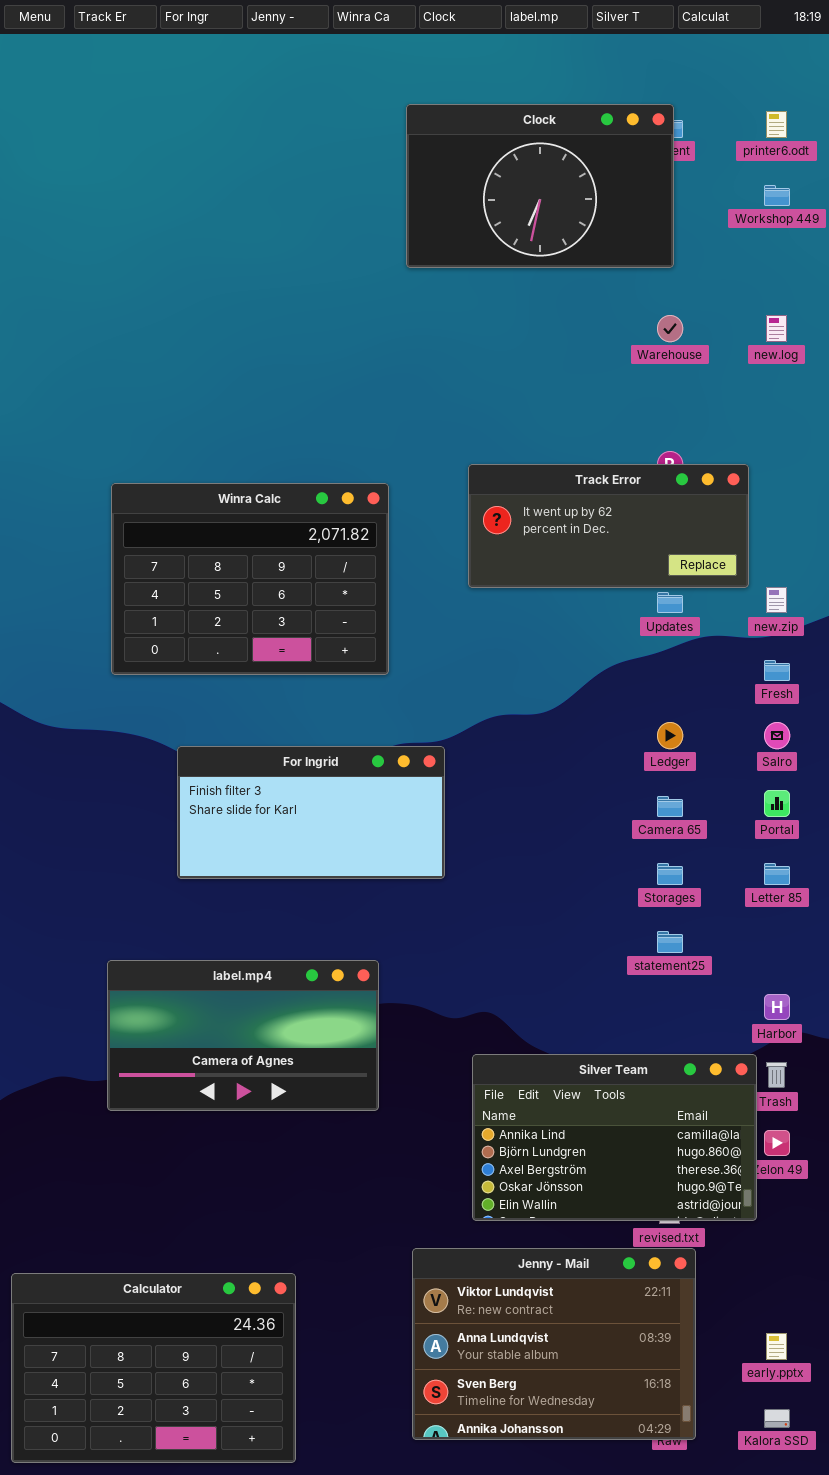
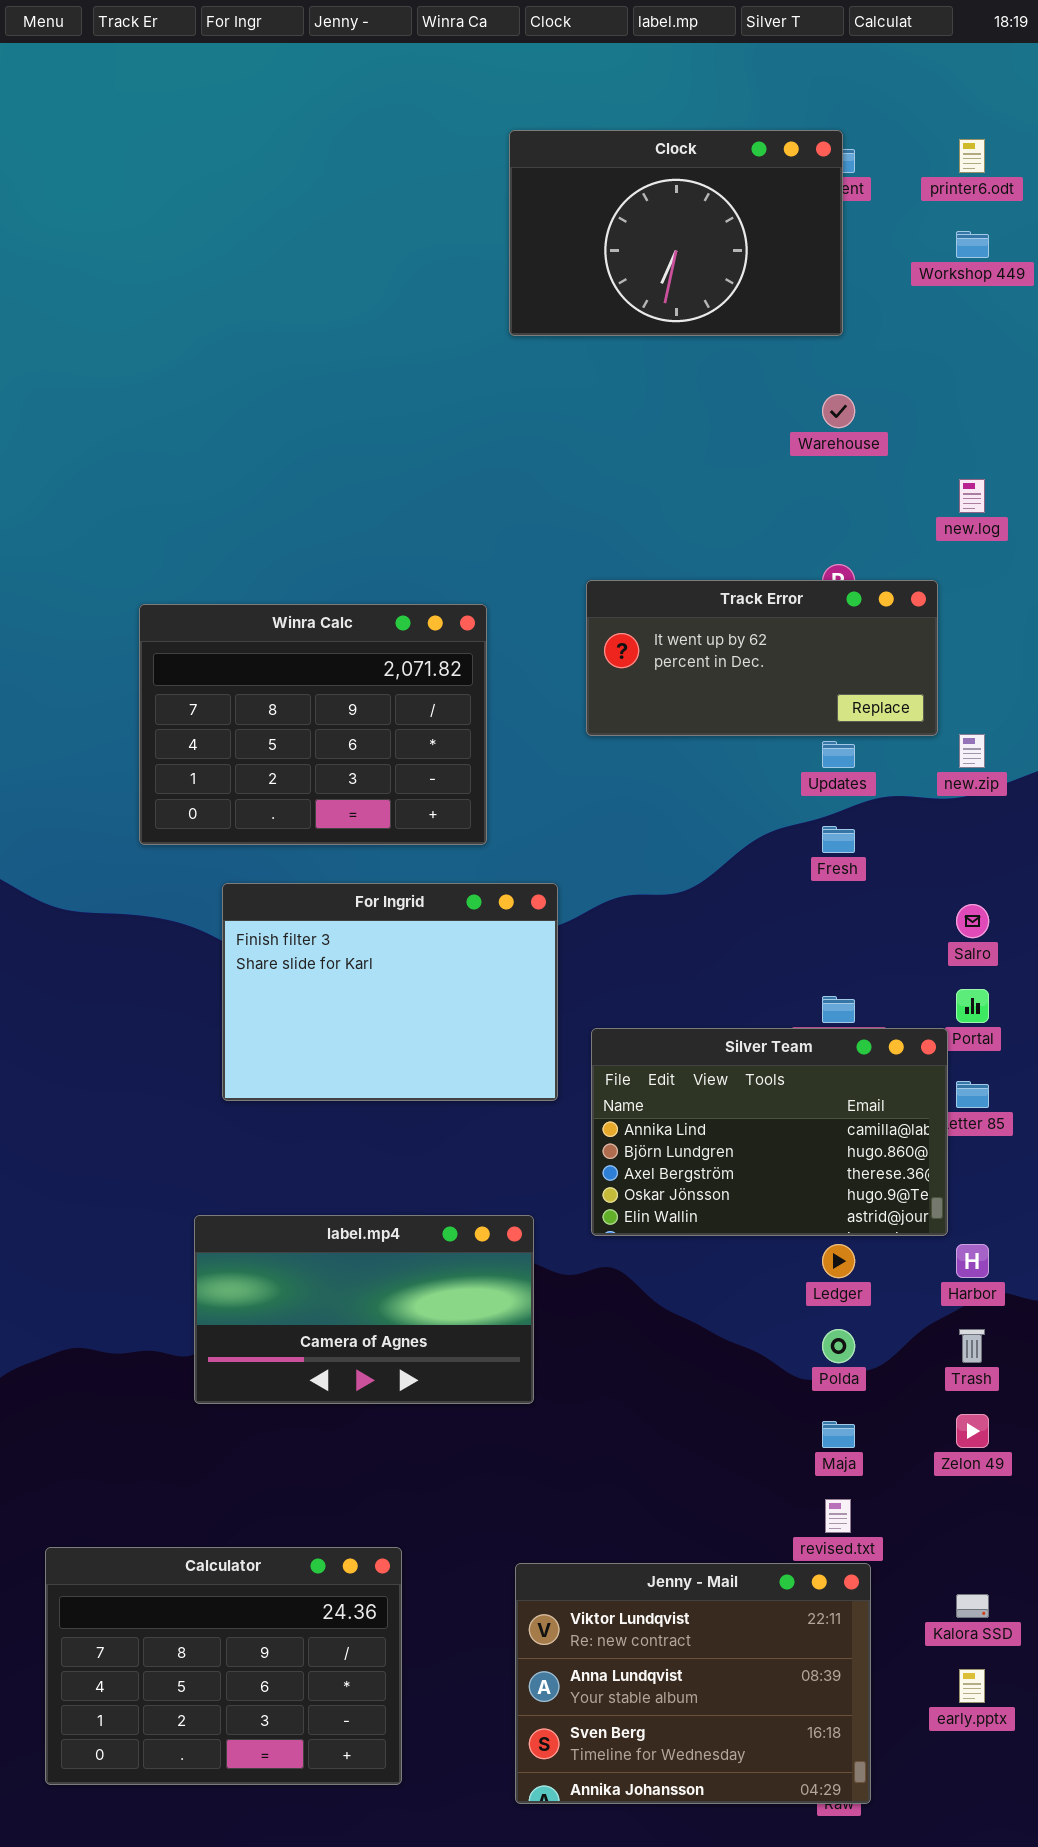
new.log: [766,315,787,342] -> [959,479,985,513], moved
Fresh: [764,660,790,681] -> [822,826,855,853], moved
Ledger: [657,722,683,749] -> [822,1244,855,1278], moved
For Ingrid: [177,746,445,879] -> [222,883,558,1101], resized
label.mp4: [107,960,379,1111] -> [194,1215,534,1404], moved
Silver Team: [472,1054,757,1221] -> [591,1028,948,1236], moved
Calculator: [11,1273,296,1463] -> [45,1547,402,1785], moved
Kalora SSD: [764,1409,790,1428] -> [956,1594,989,1618], moved

